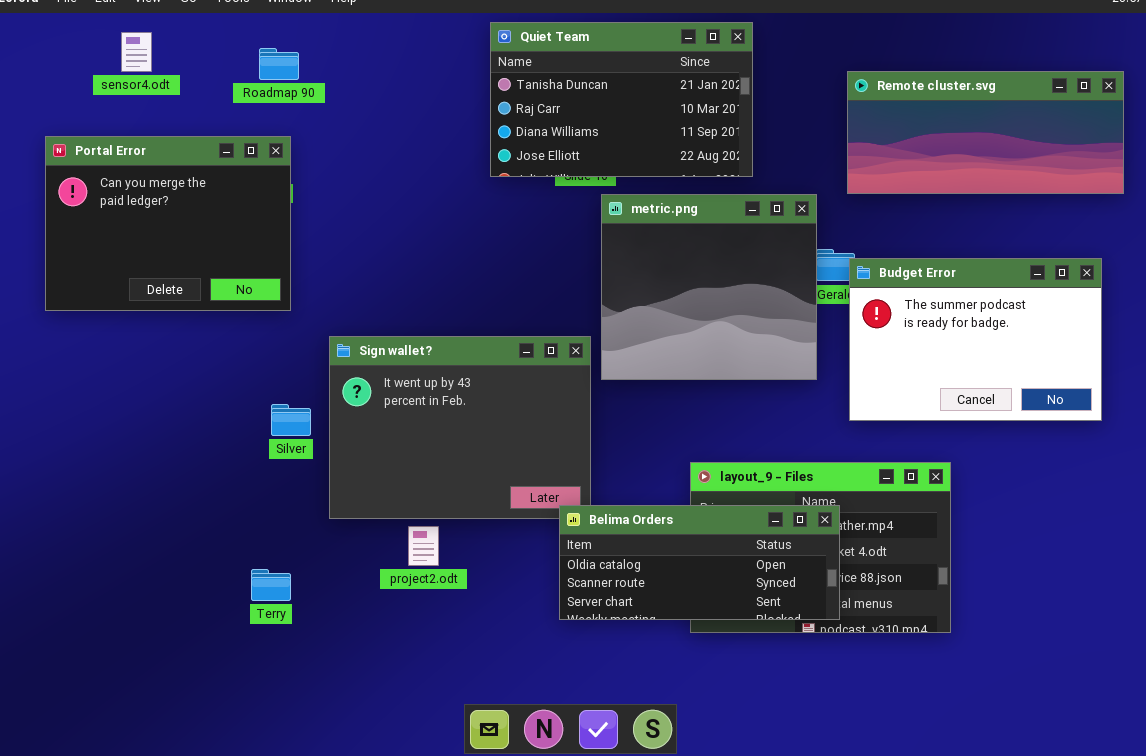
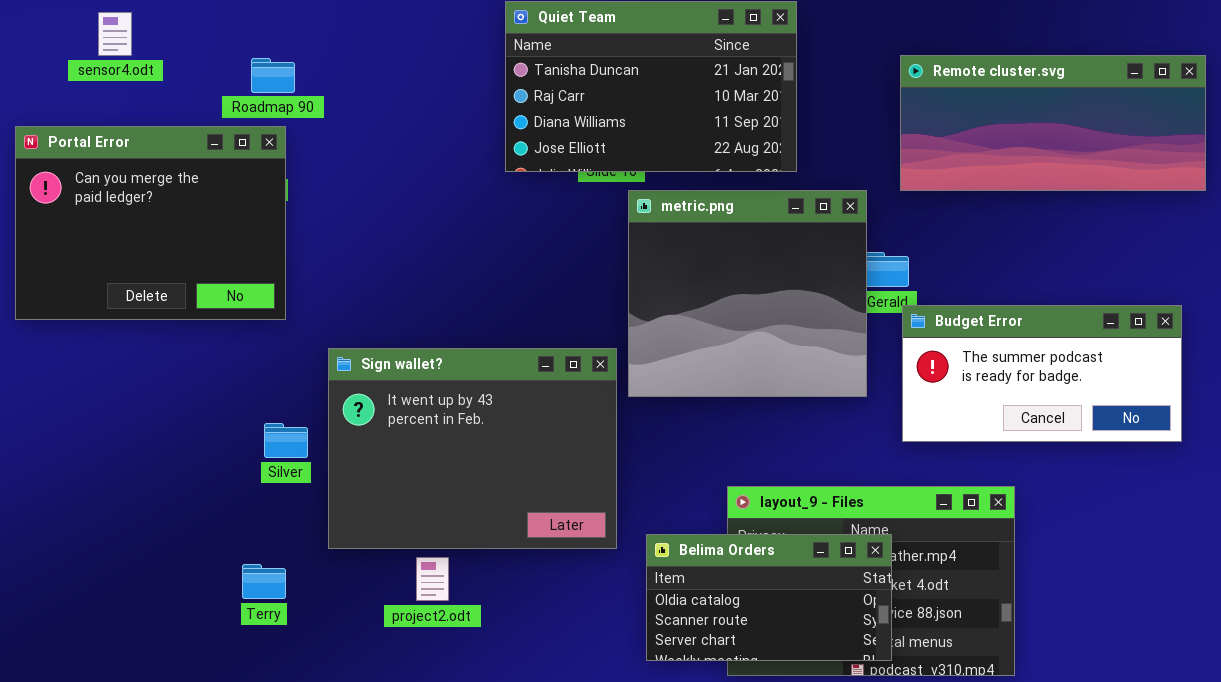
Roadmap 90: [259,48,299,80] -> [251,58,295,93], moved
Budget Error: [849,258,1102,421] -> [902,305,1182,442], resized
Belima Orders: [559,505,840,620] -> [646,534,892,661], resized
Terry: [251,569,291,601] -> [242,564,286,599], moved

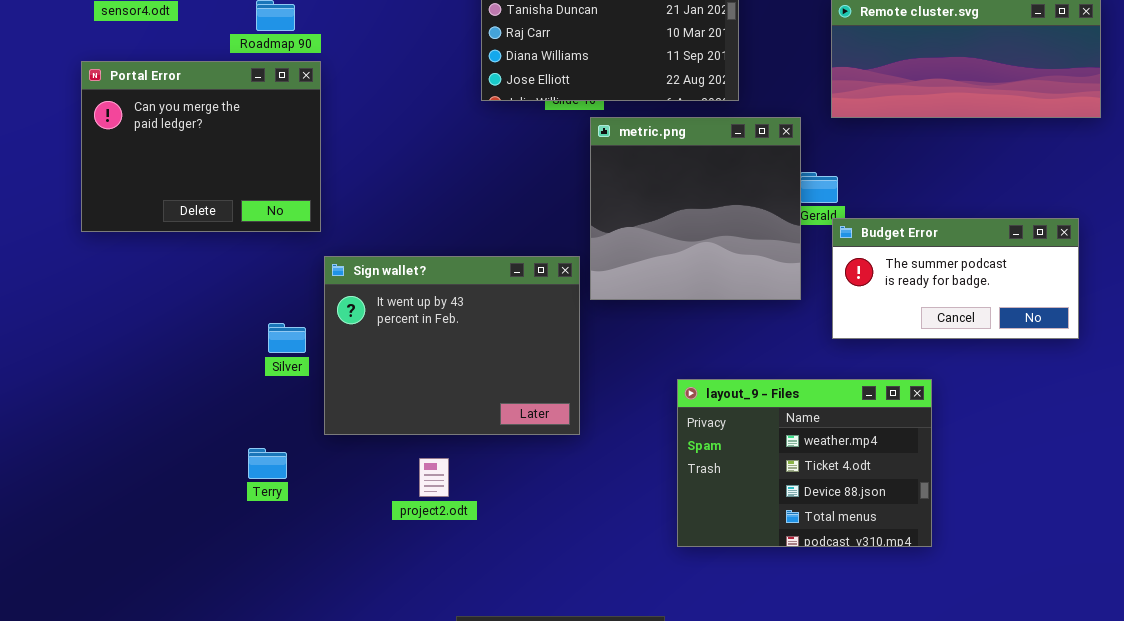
Portal Error: [15,126,286,320] -> [81,61,321,232], moved
Belima Orders: [646,534,892,661] -> none, closed
project2.odt: [416,557,449,601] -> [419,458,449,497], moved

